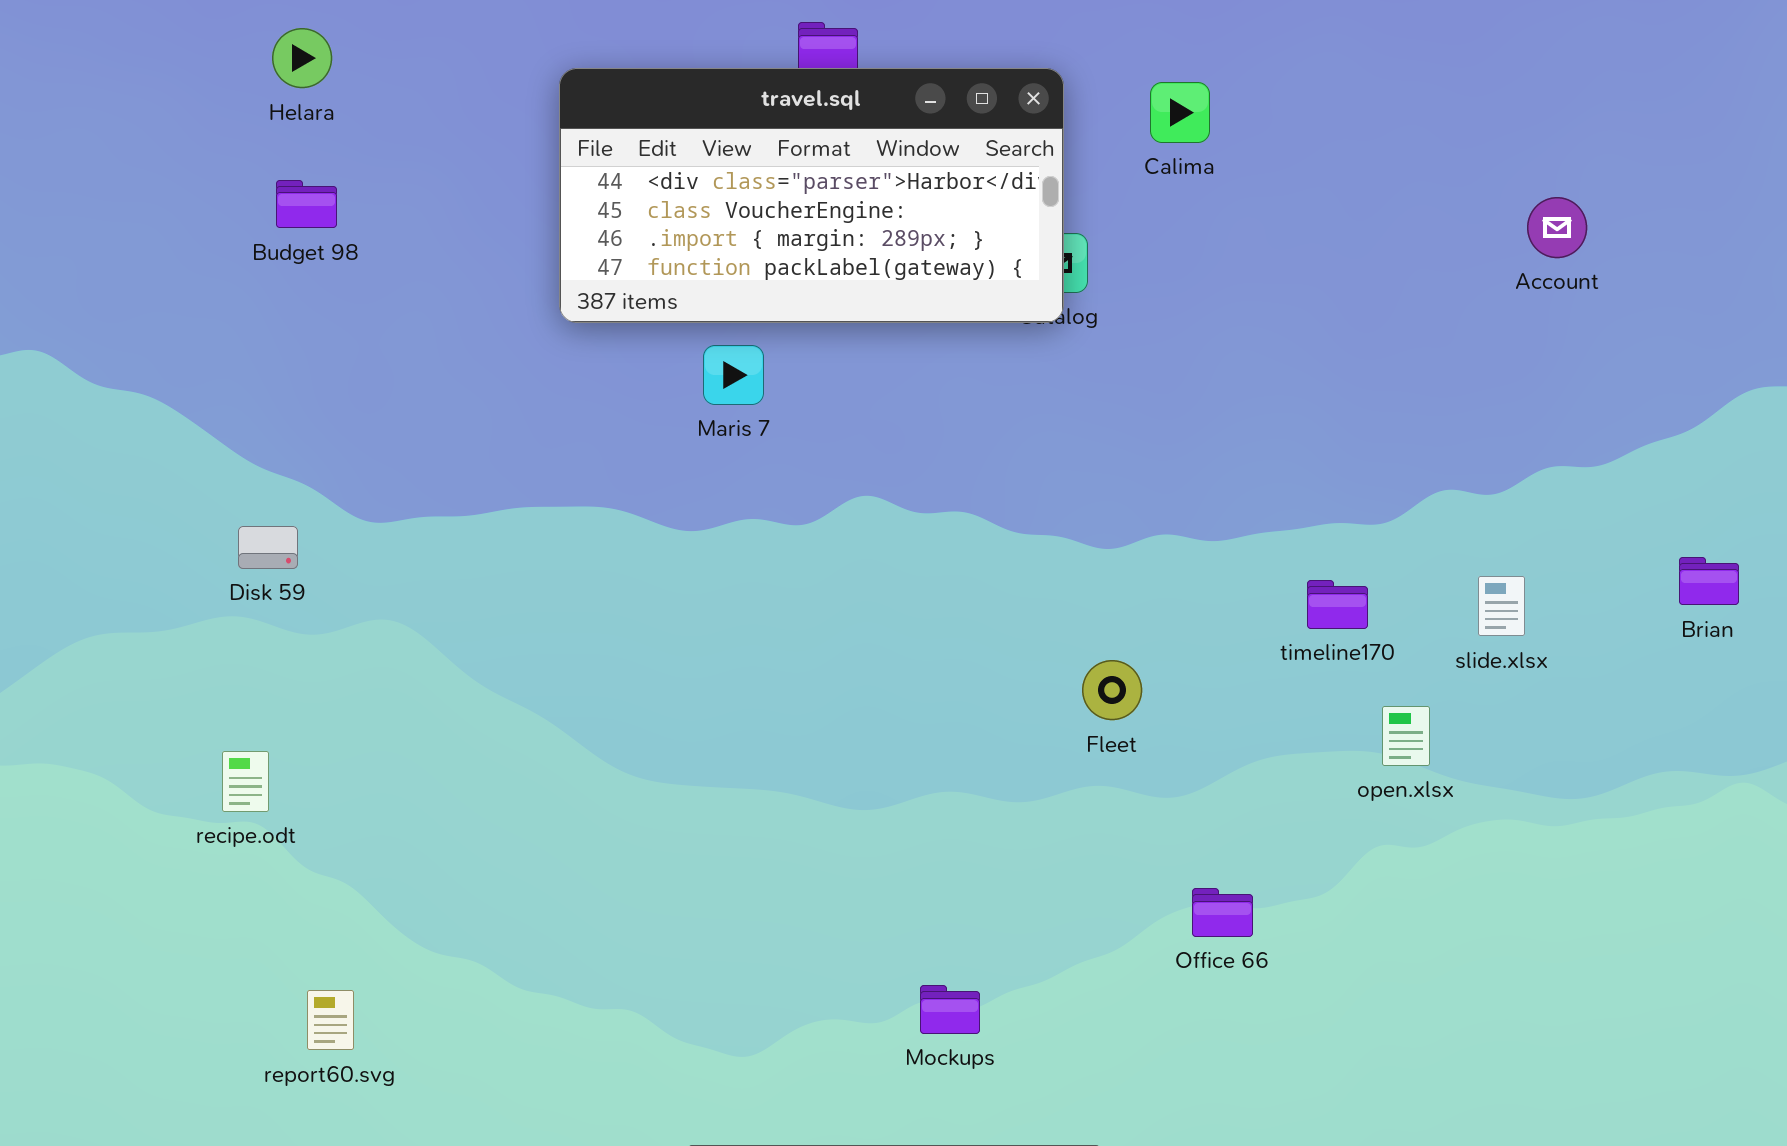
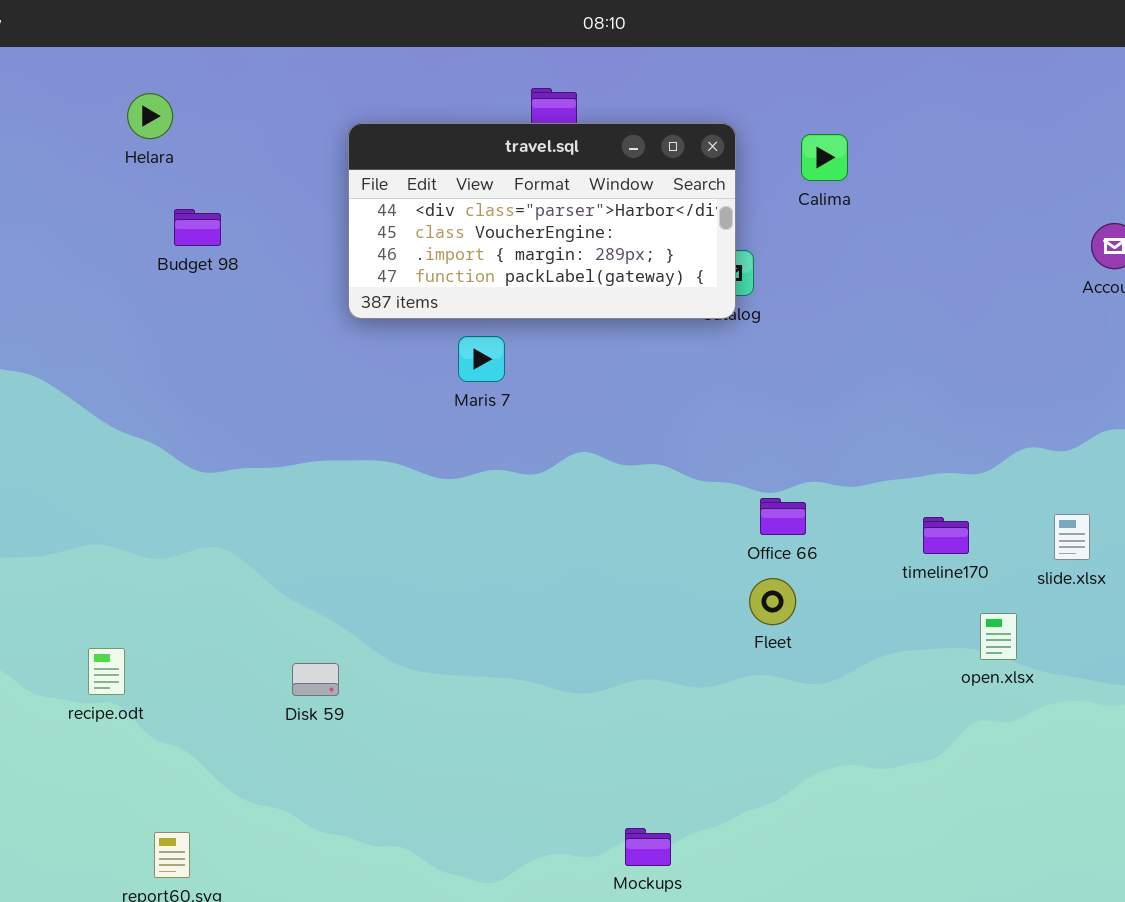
Budget 98: [276,180,337,228] -> [174,209,221,246], moved
Disk 59: [238,526,298,569] -> [292,663,339,696], moved
Office 66: [1192,888,1253,937] -> [760,498,806,535], moved

